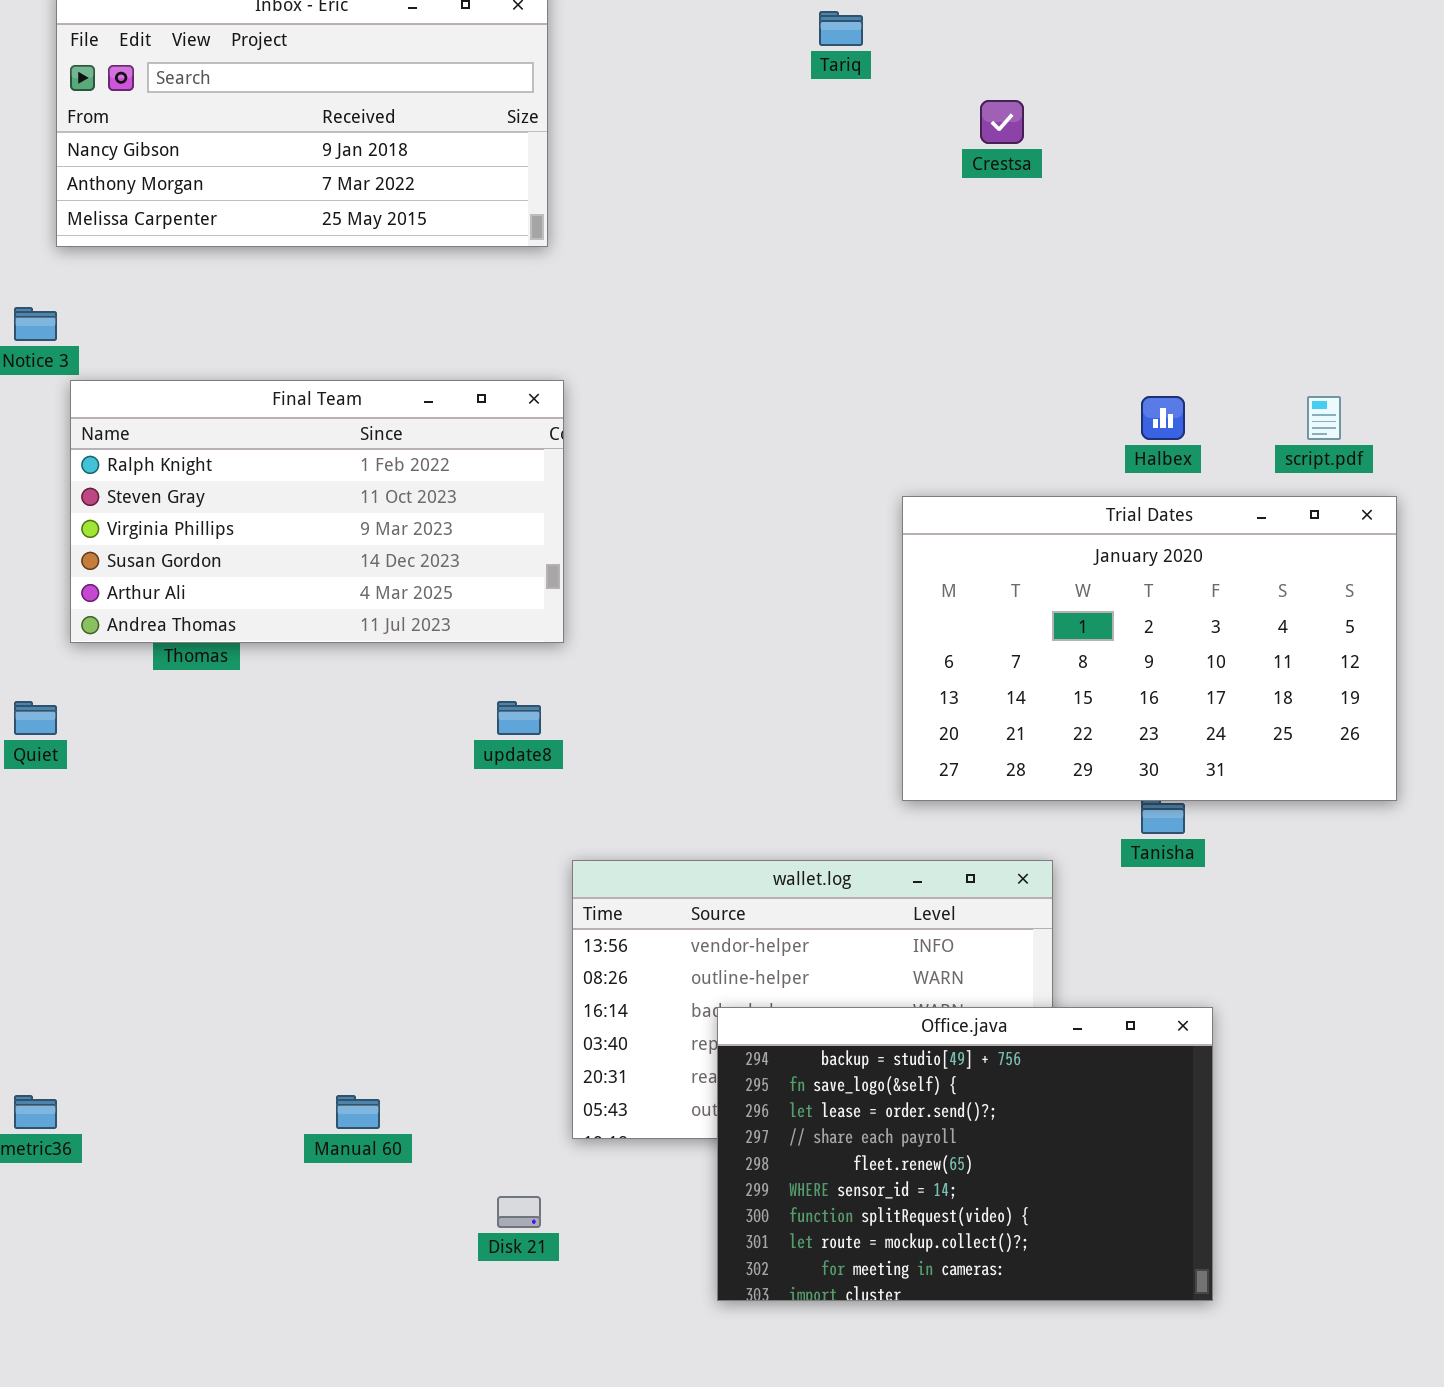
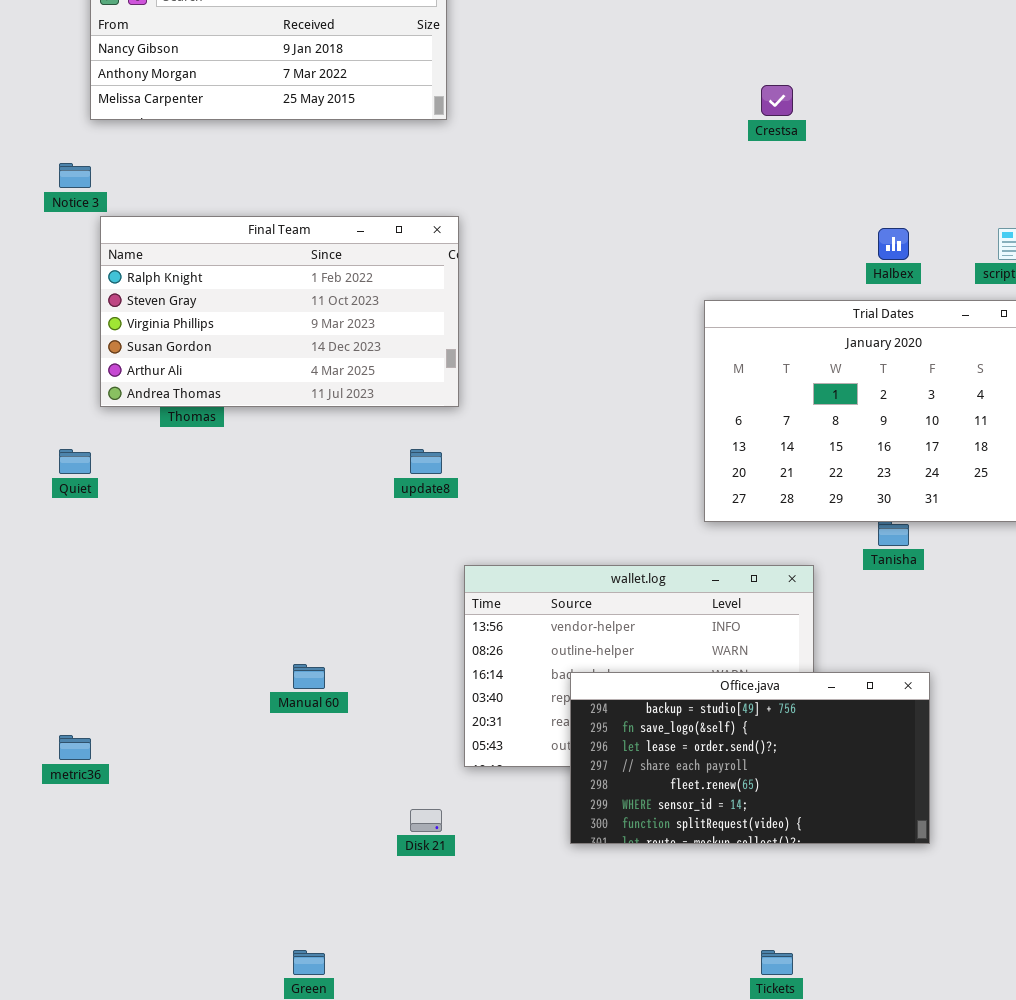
Crestsa: [980,100,1024,144] -> [761,85,793,116], moved
Office.java: [717,1007,1213,1301] -> [570,672,930,844], resized
Manual 60: [336,1095,380,1129] -> [293,664,325,689], moved

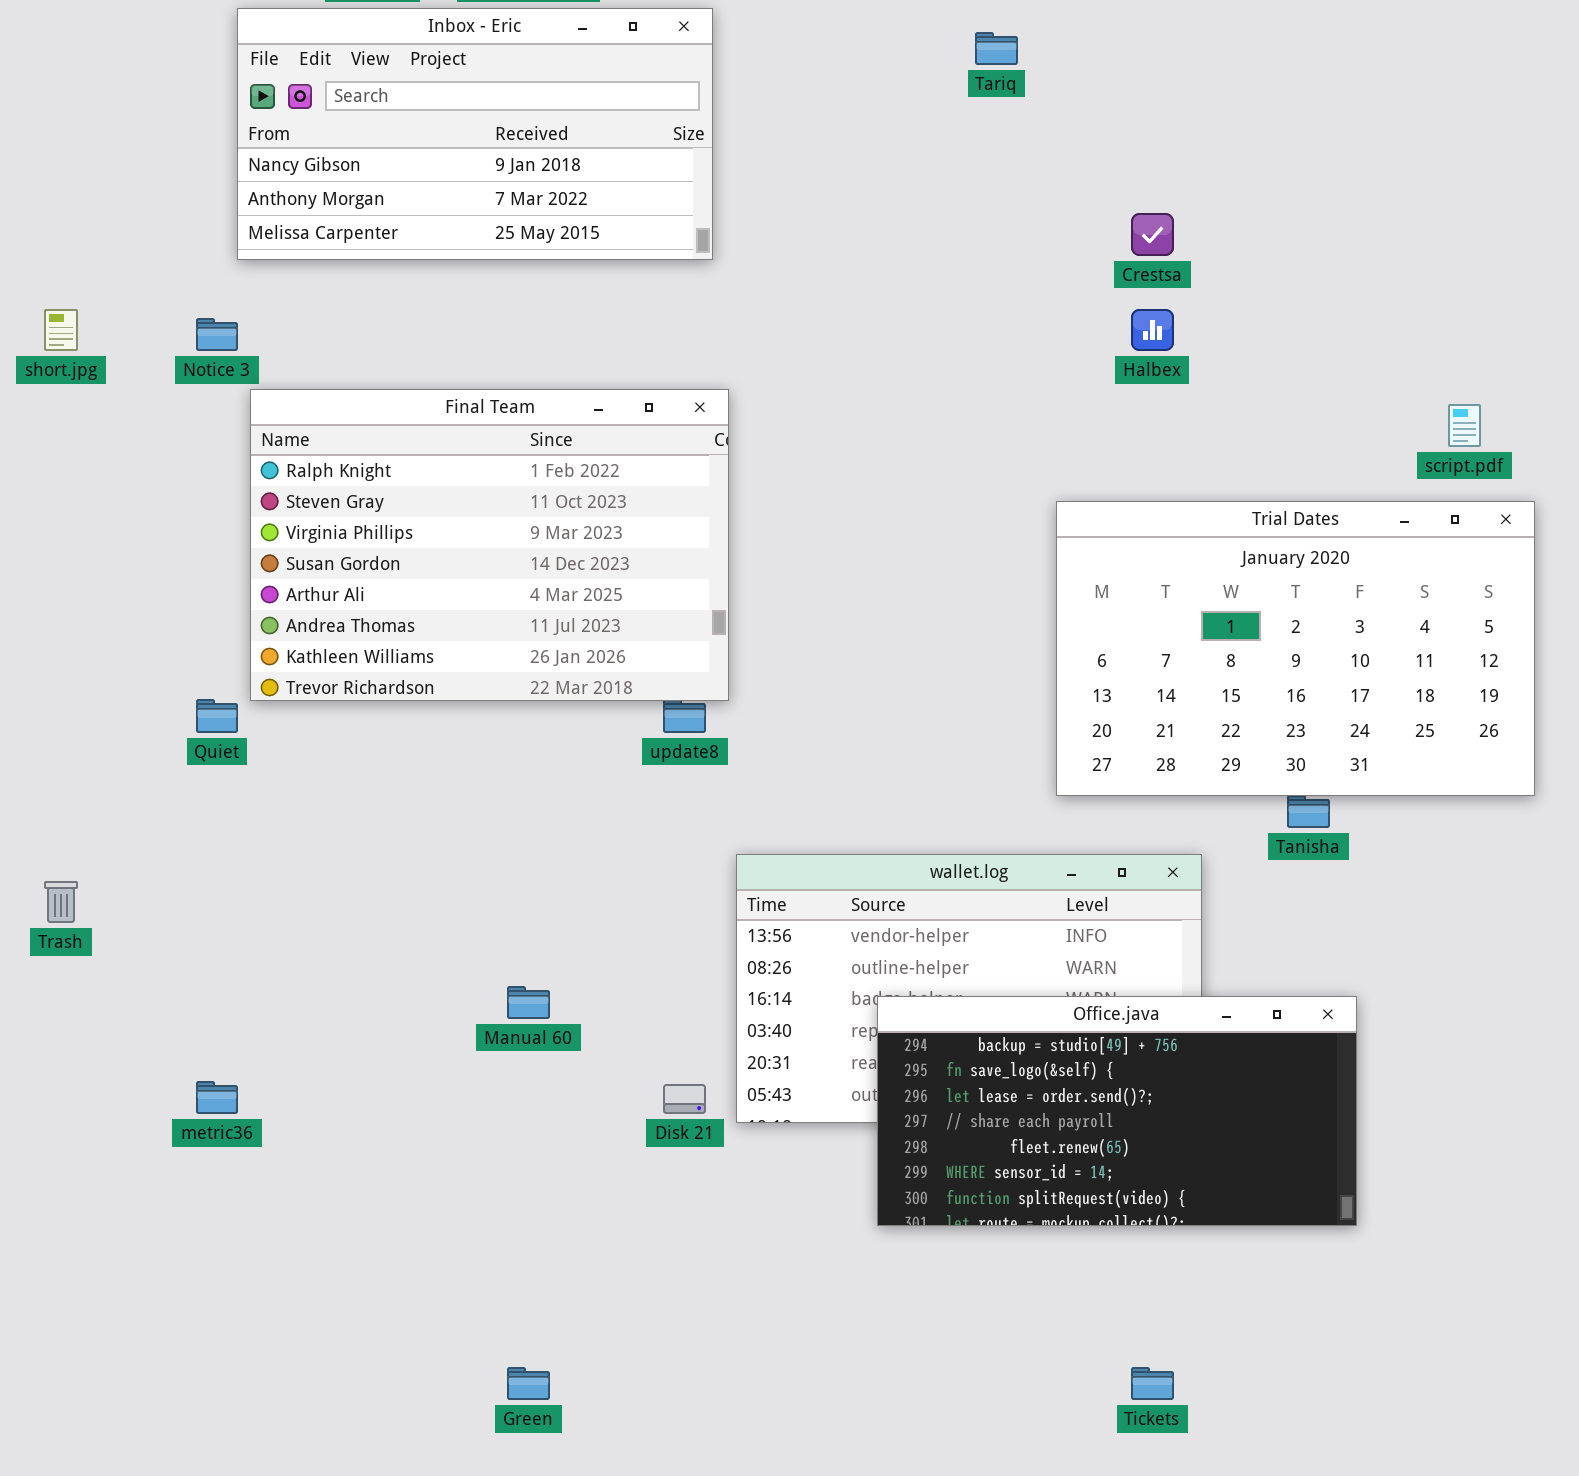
Final Team: [100,216,459,407] -> [250,389,729,701], resized
Halbex: [878,228,909,260] -> [1131,309,1174,351], moved
Disk 21: [410,809,442,832] -> [663,1084,706,1114], moved

